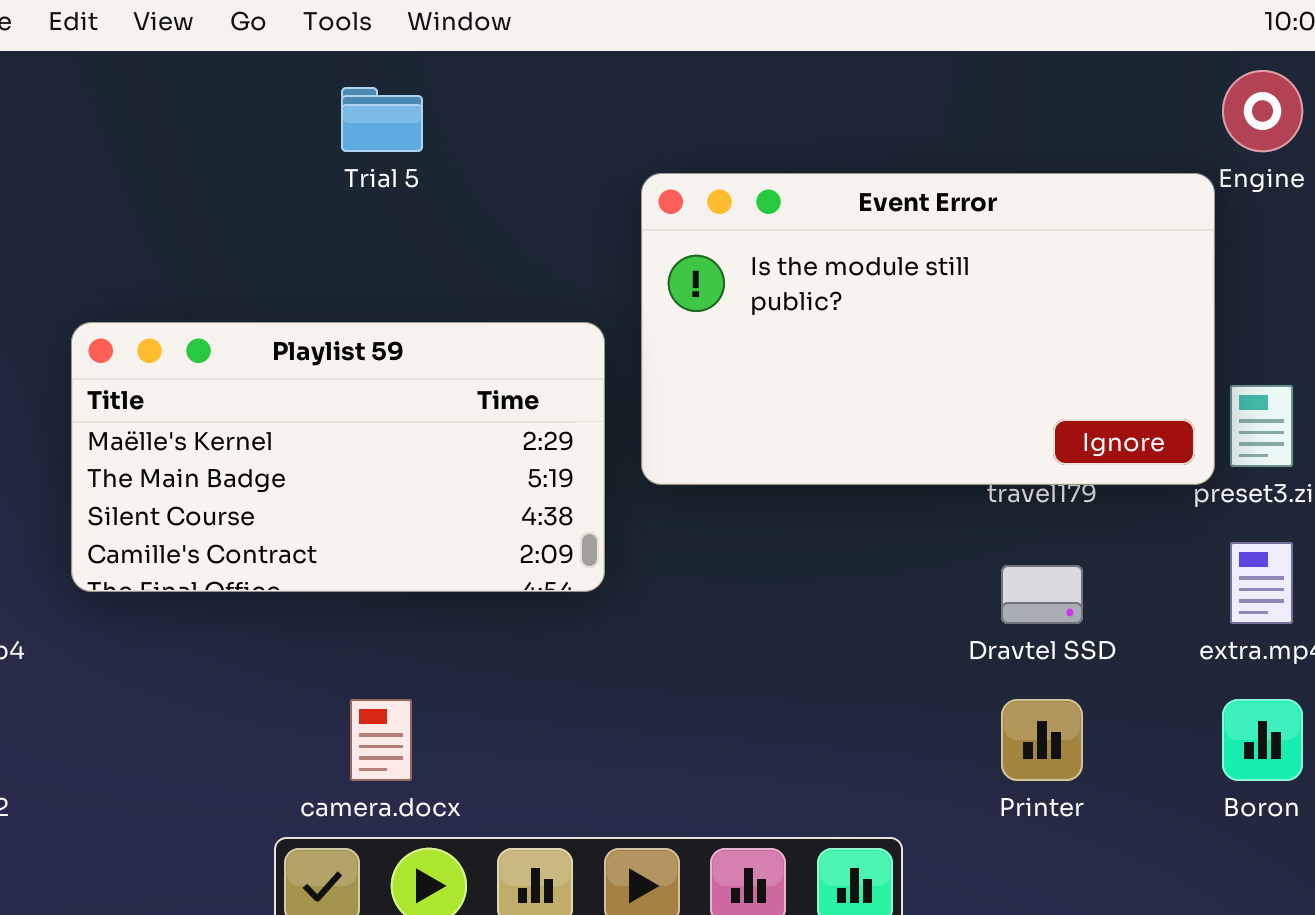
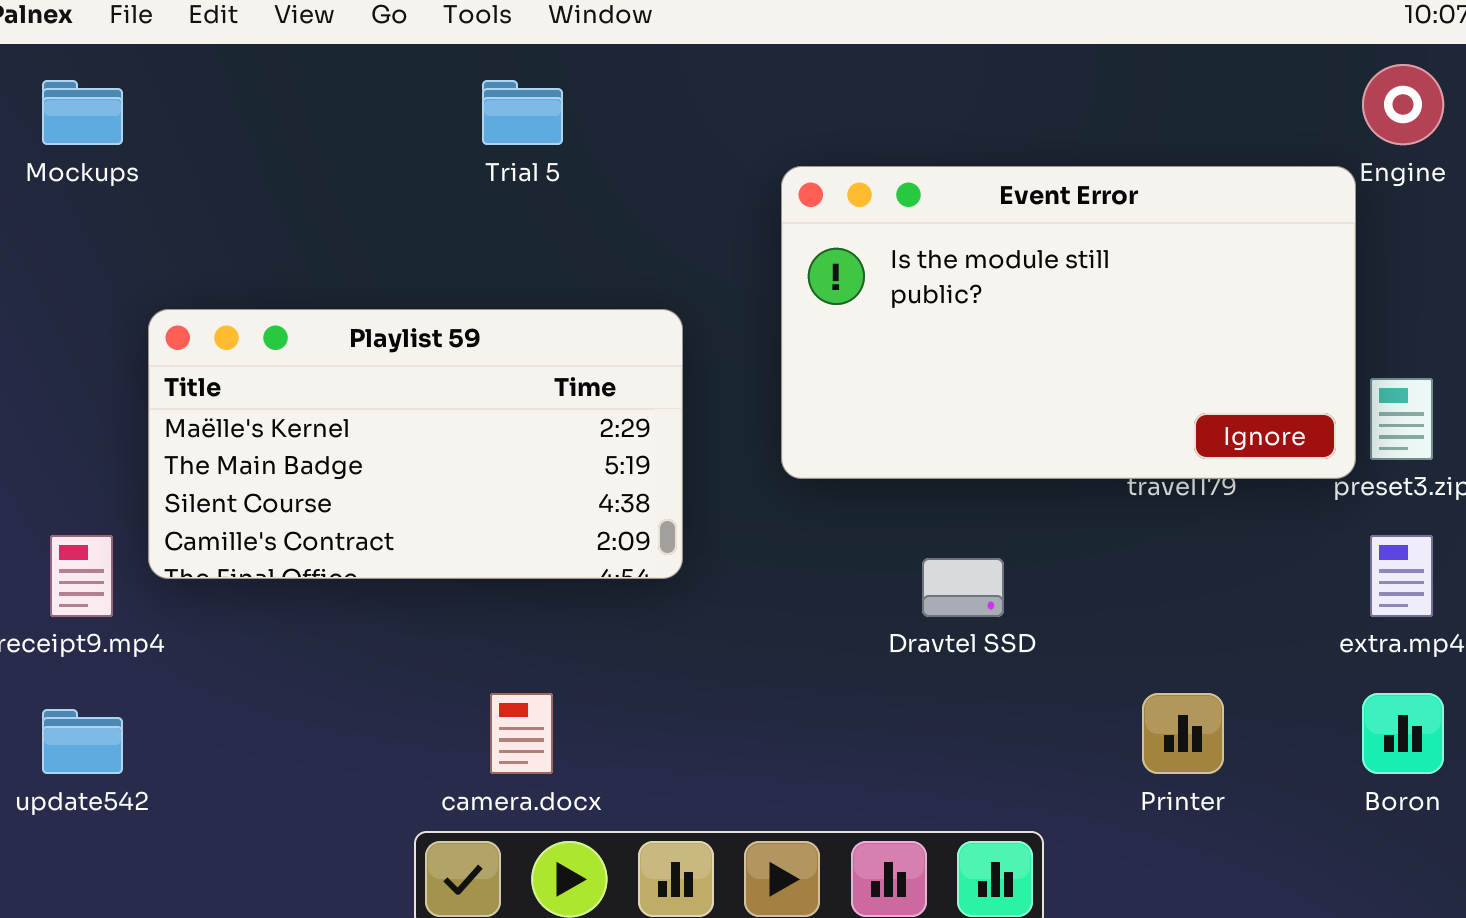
Playlist 59: [71,322,605,592] -> [148,309,683,579], moved
Dravtel SSD: [1001,565,1083,624] -> [922,558,1004,617], moved

